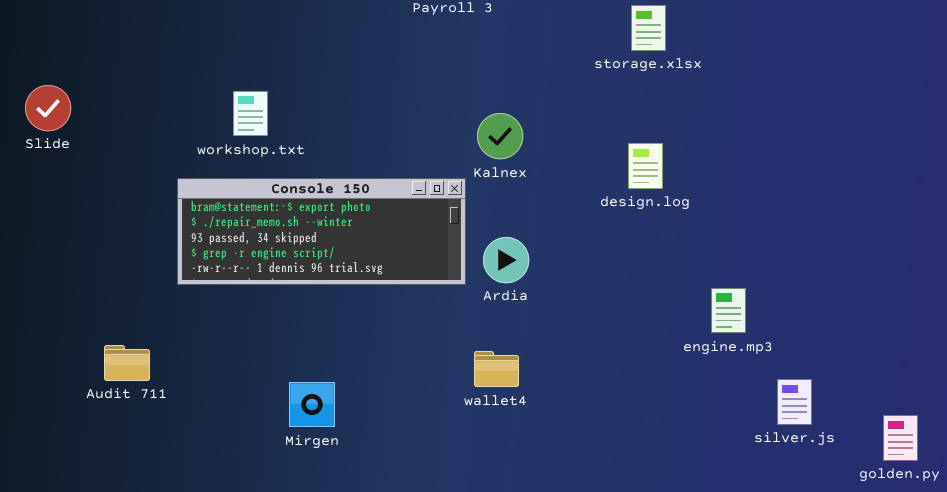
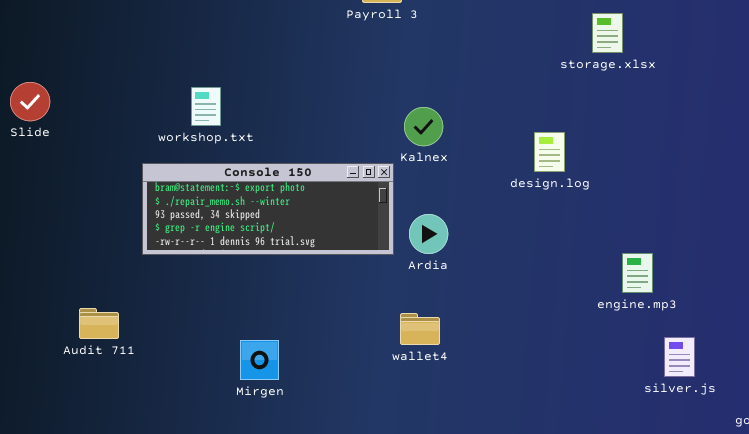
storage.xlsx: [631,5,666,51] -> [592,13,623,53], moved
engine.mp3: [711,288,746,333] -> [622,253,653,293], moved

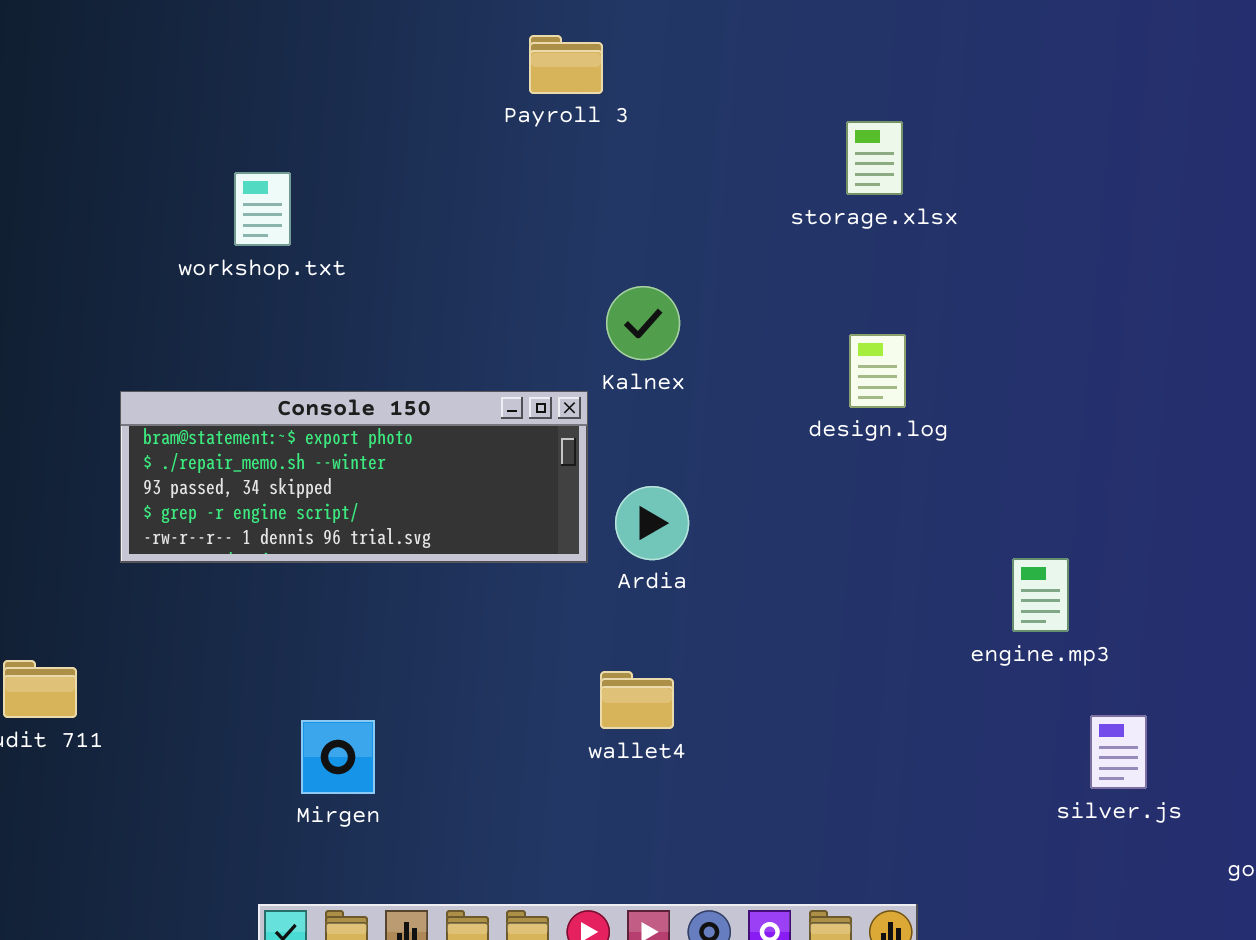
storage.xlsx: [592,13,623,53] -> [846,121,903,195], moved
workshop.txt: [191,87,221,126] -> [234,172,291,246], moved

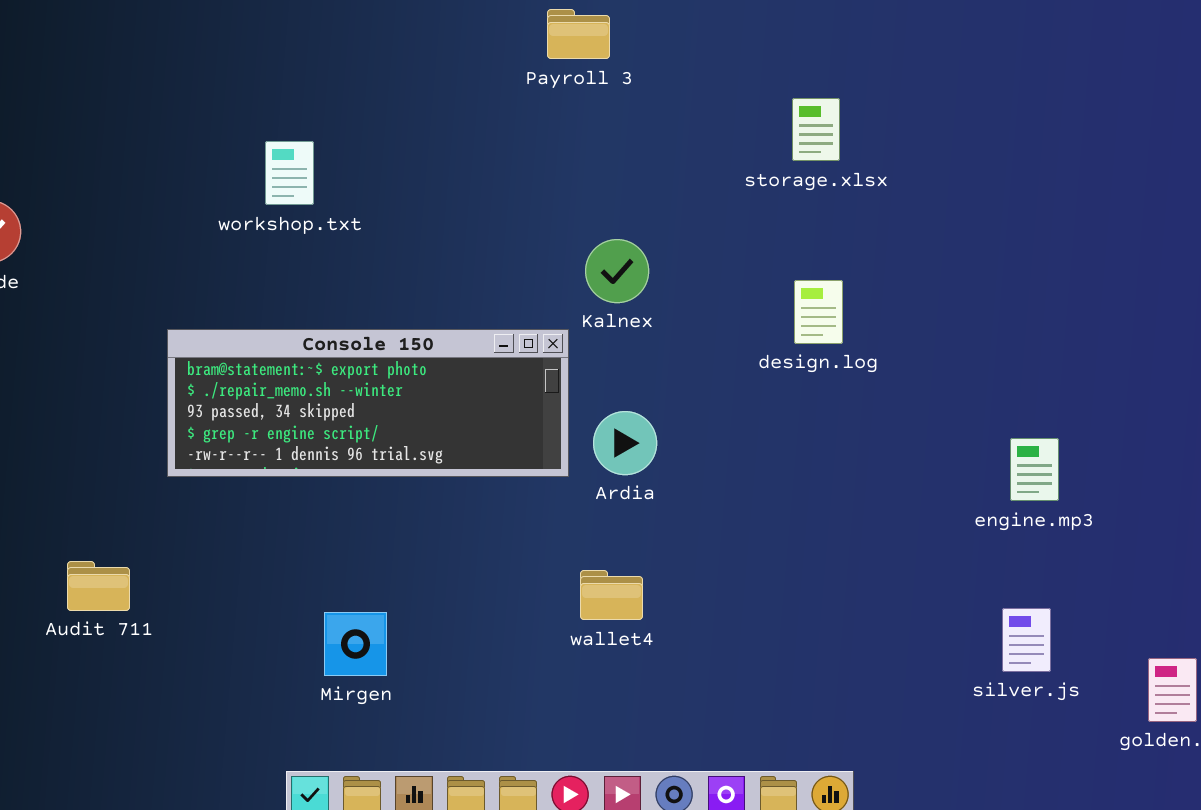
Payroll 3: [529,35,603,94] -> [547,9,610,59], moved
engine.mp3: [1012,558,1069,632] -> [1010,438,1059,501], moved

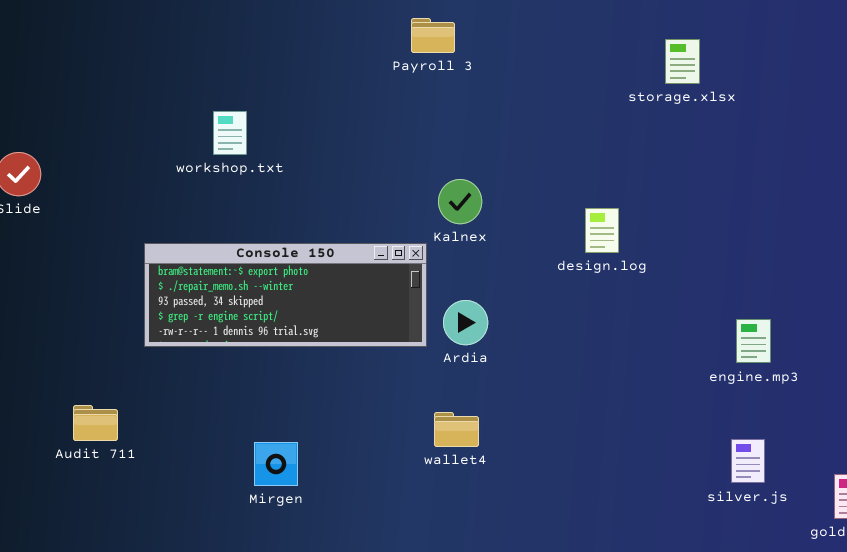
storage.xlsx: [792,98,840,161] -> [665,39,700,84], moved

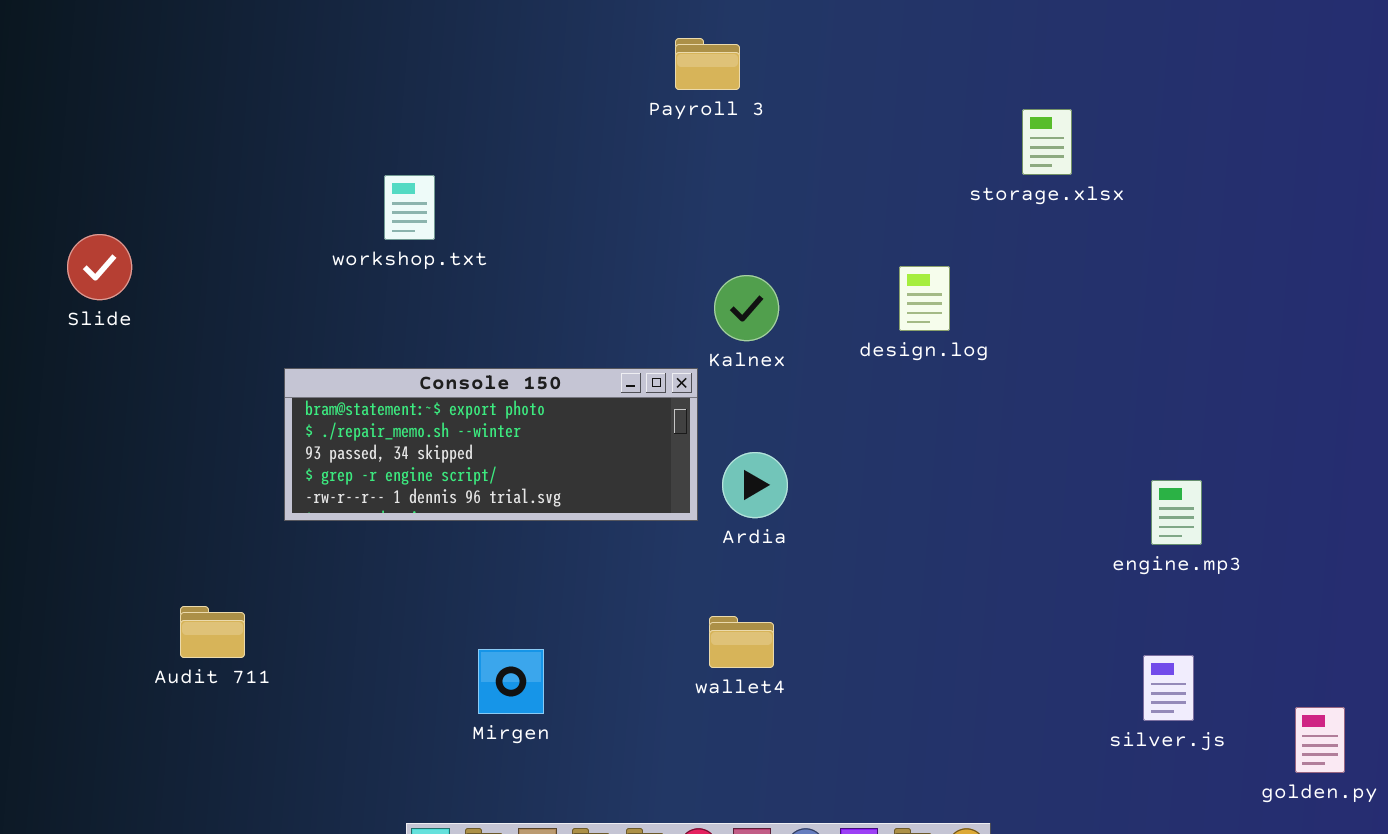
storage.xlsx: [665,39,700,84] -> [1022,109,1072,175], moved
design.log: [585,208,619,253] -> [899,266,950,331], moved
Mirgen: [254,442,298,486] -> [478,649,544,714], moved

